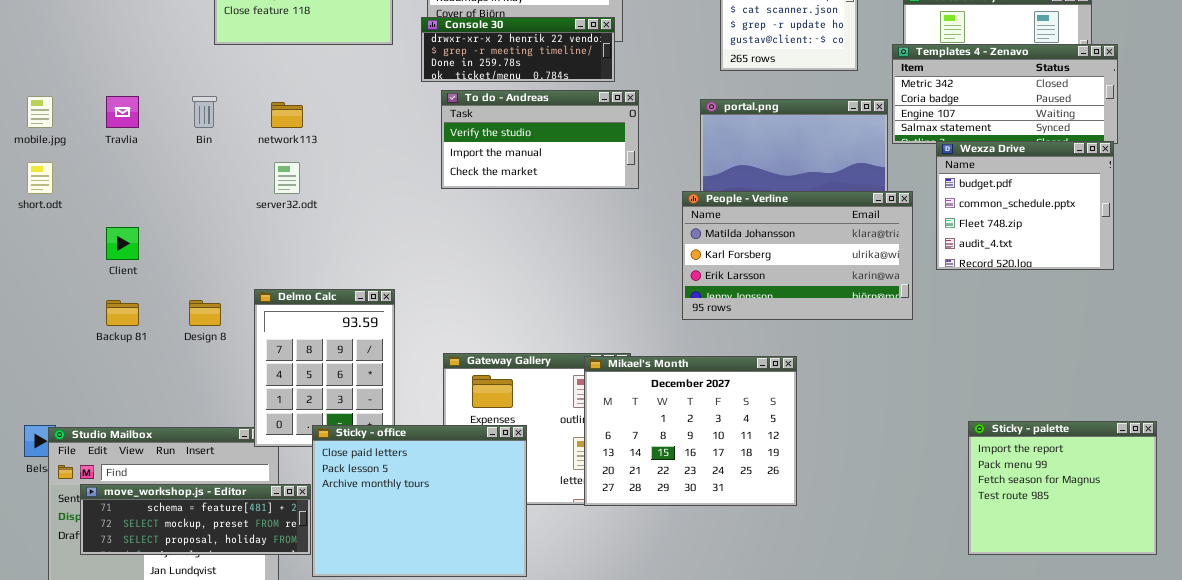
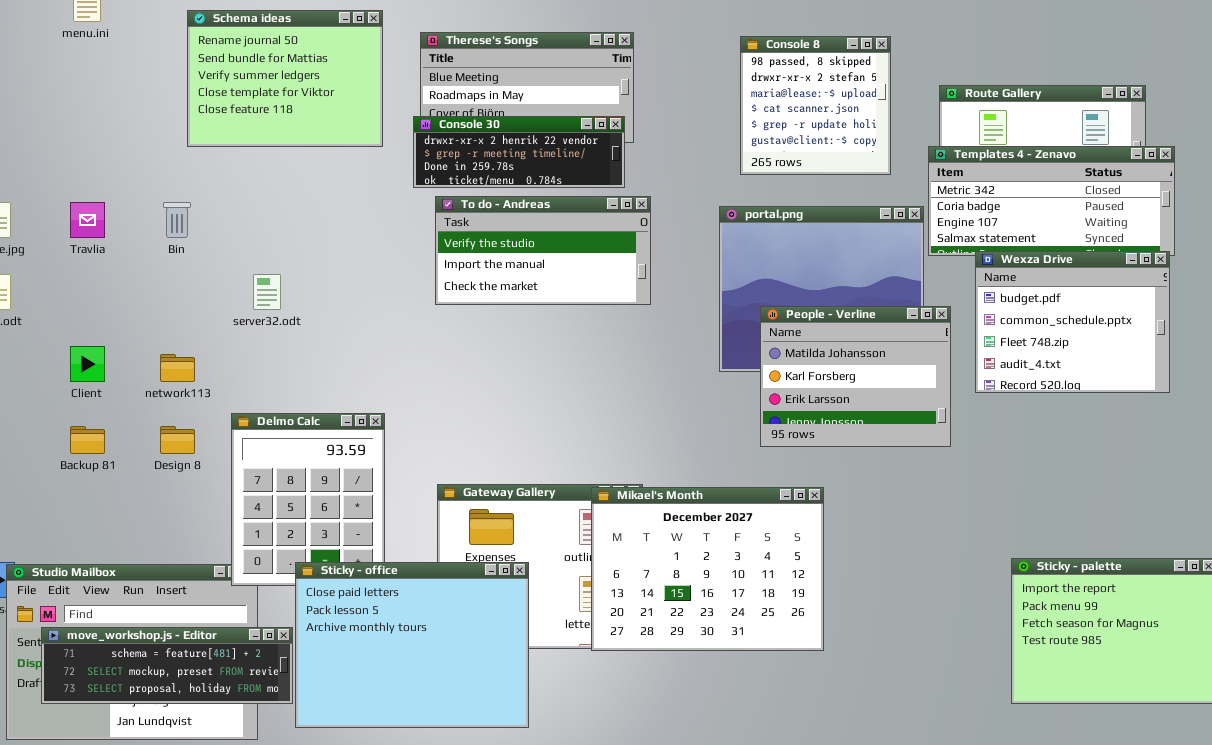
network113: [271,102,303,128] -> [160,354,195,382], moved
People - Verline: [682,191,913,320] -> [760,306,951,447], resized

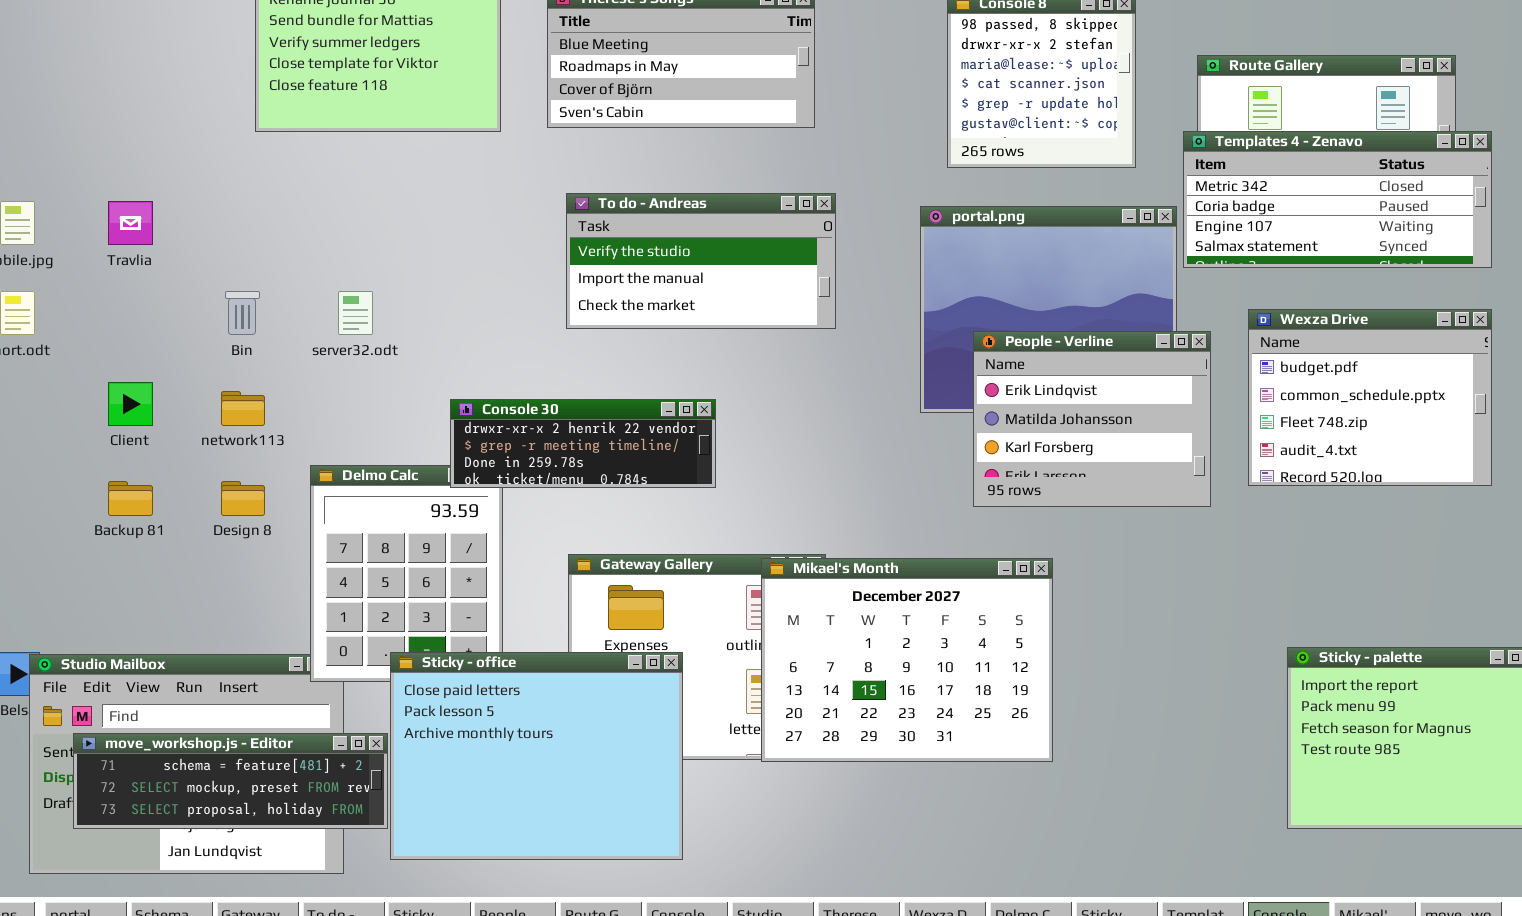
Console 30: [413,116,625,188] -> [450,399,716,488], moved
Bin: [163,202,191,238] -> [225,291,260,335], moved
Wexza Drive: [975,251,1170,393] -> [1248,309,1492,486], moved
People - Verline: [760,306,951,447] -> [973,331,1211,507], scrolled up 1 row

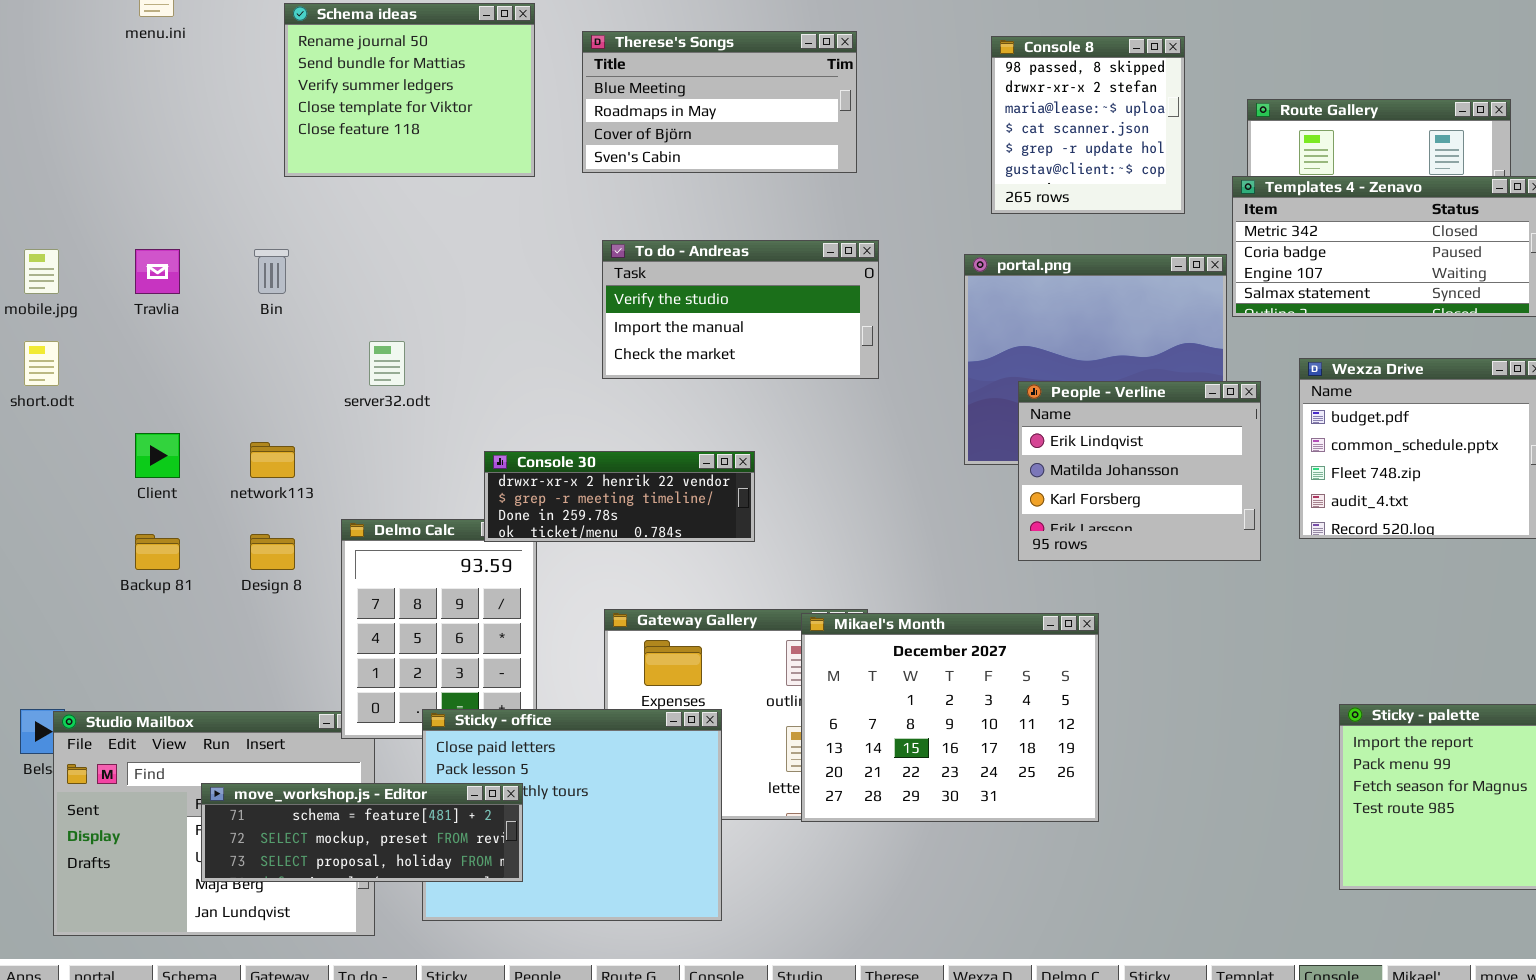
Bin: [225,291,260,335] -> [254,249,289,294], moved
move_workshop.js - Editor: [73,733,388,829] -> [201,783,523,882], moved

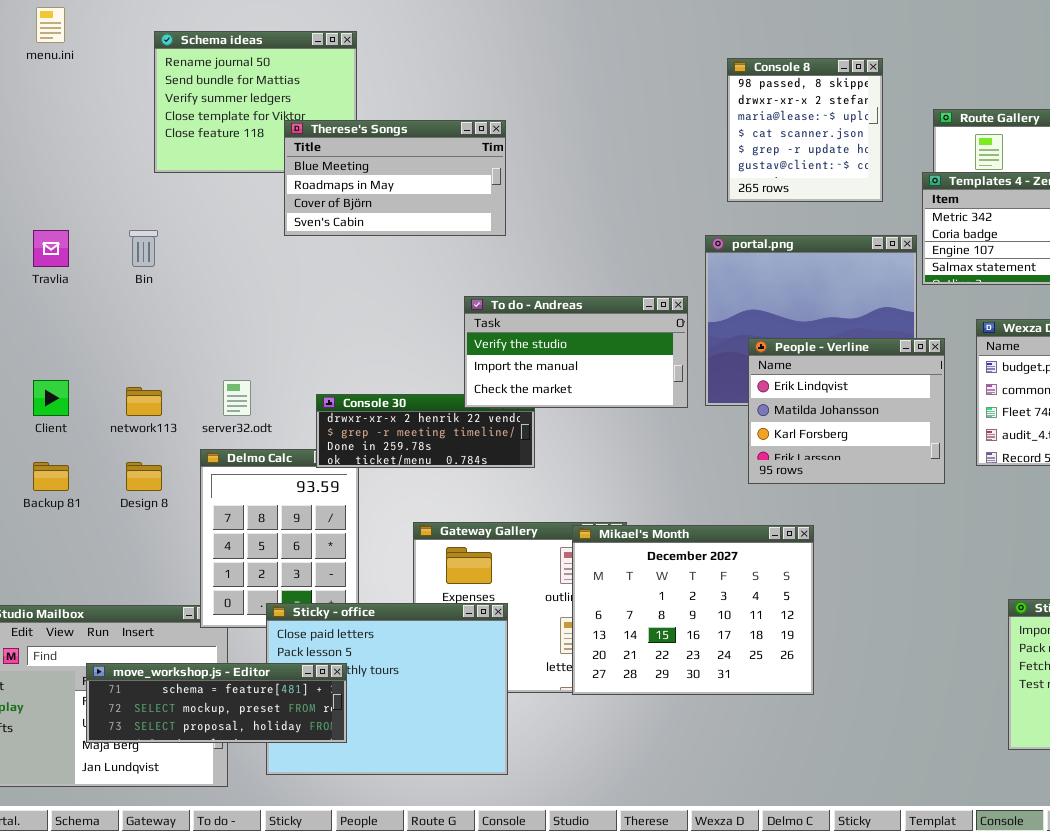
Therese's Songs: [582,31,857,173] -> [284,120,506,236], moved
To do - Andreas: [602,240,879,379] -> [464,296,688,408], moved
server32.odt: [369,341,405,386] -> [223,380,251,416], moved

